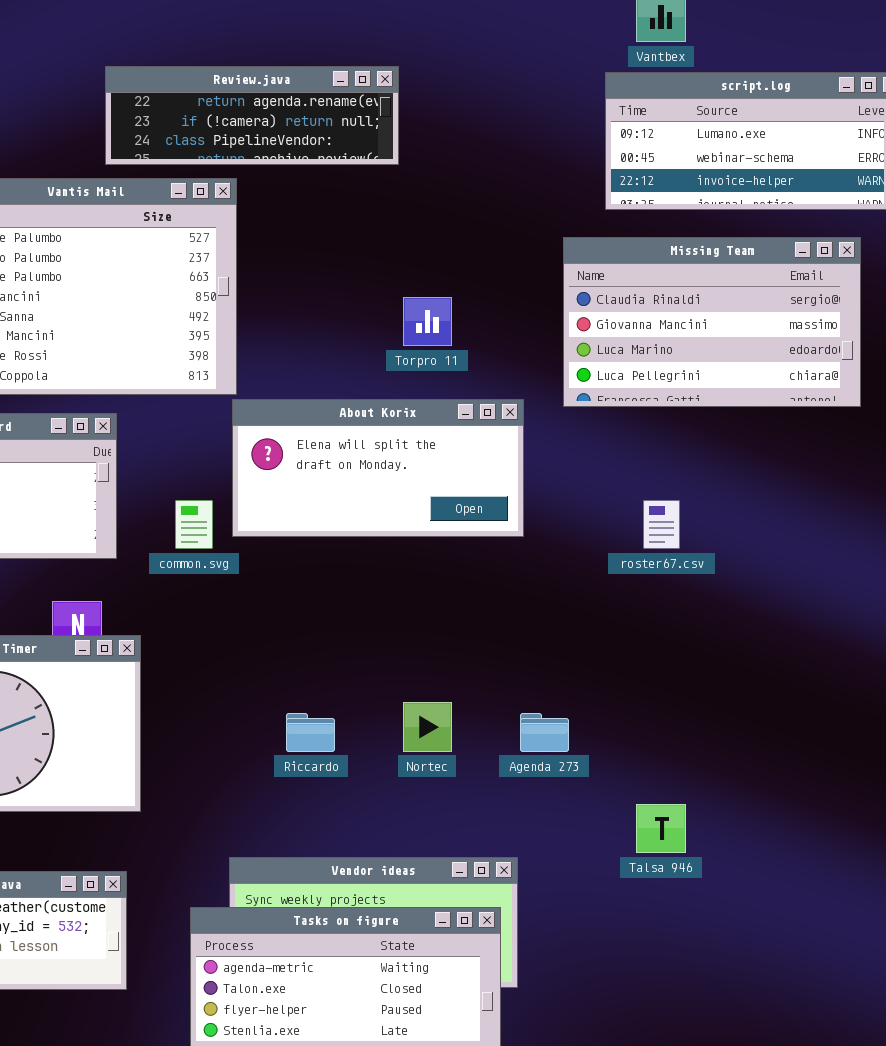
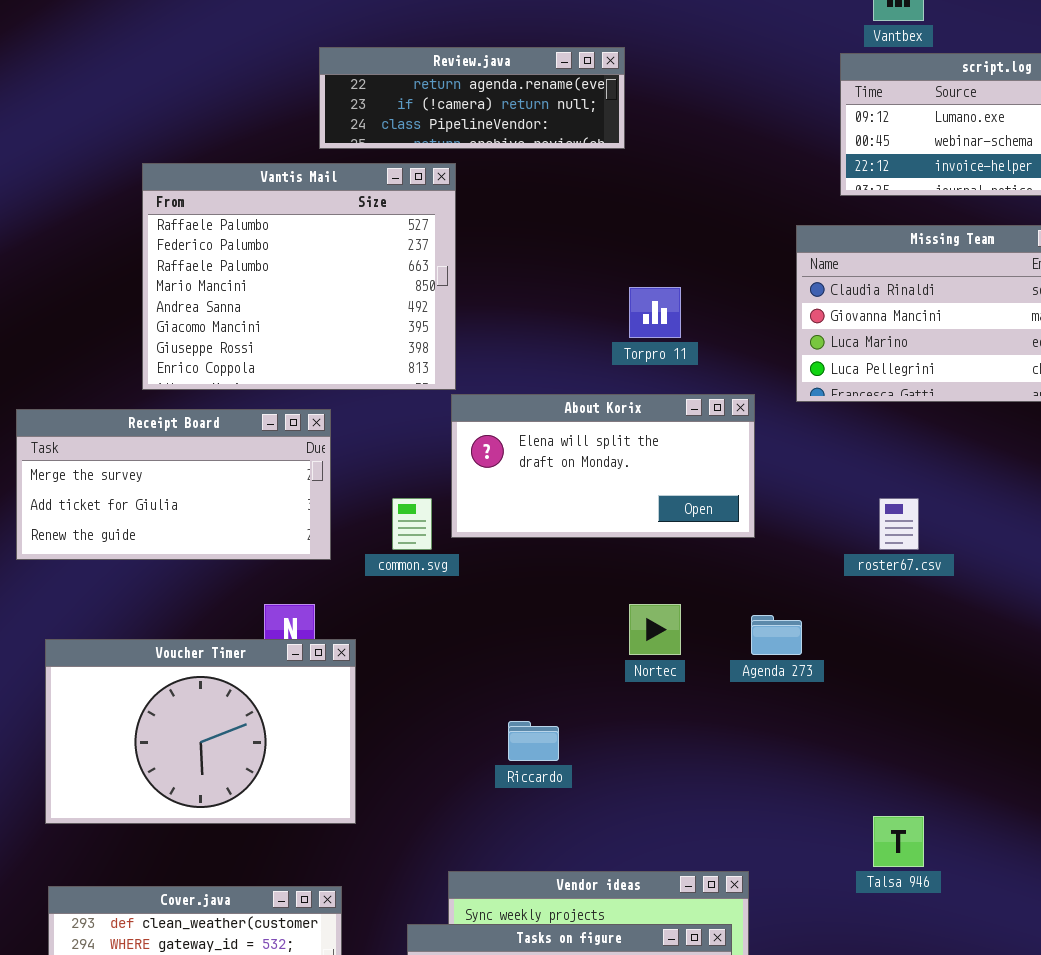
Nortec: [403,702,452,752] -> [629,604,681,655], moved
Agenda 273: [520,713,569,752] -> [751,615,802,655], moved

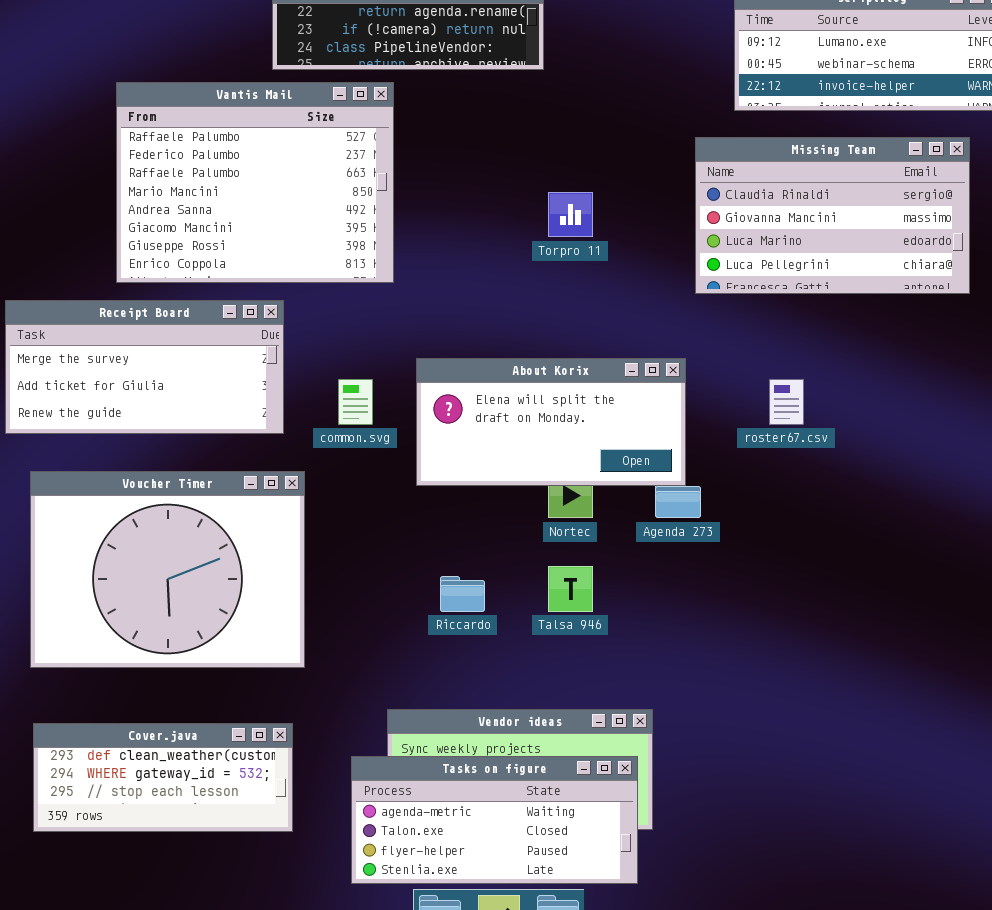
About Korix: [451,394,755,538] -> [416,358,686,486], moved
Voucher Timer: [45,639,356,824] -> [30,471,305,668], resized
Talsa 946: [873,816,924,867] -> [548,566,593,612], moved

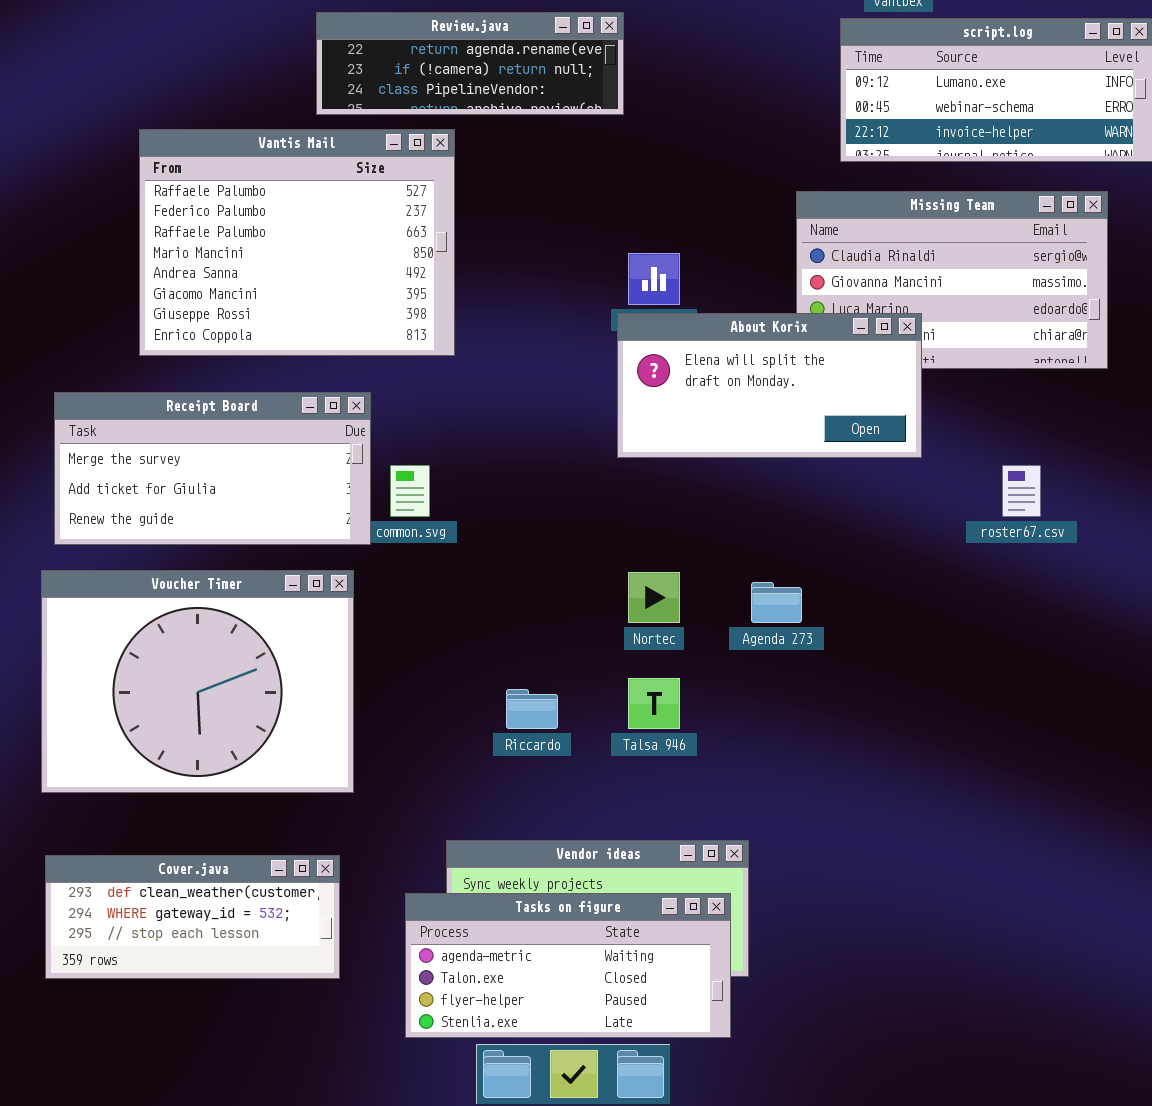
Receipt Board: [5,300,284,434] -> [54,392,371,545], moved
About Korix: [416,358,686,486] -> [617,313,922,458], moved
roster67.csv: [769,379,804,425] -> [1002,465,1041,517], moved

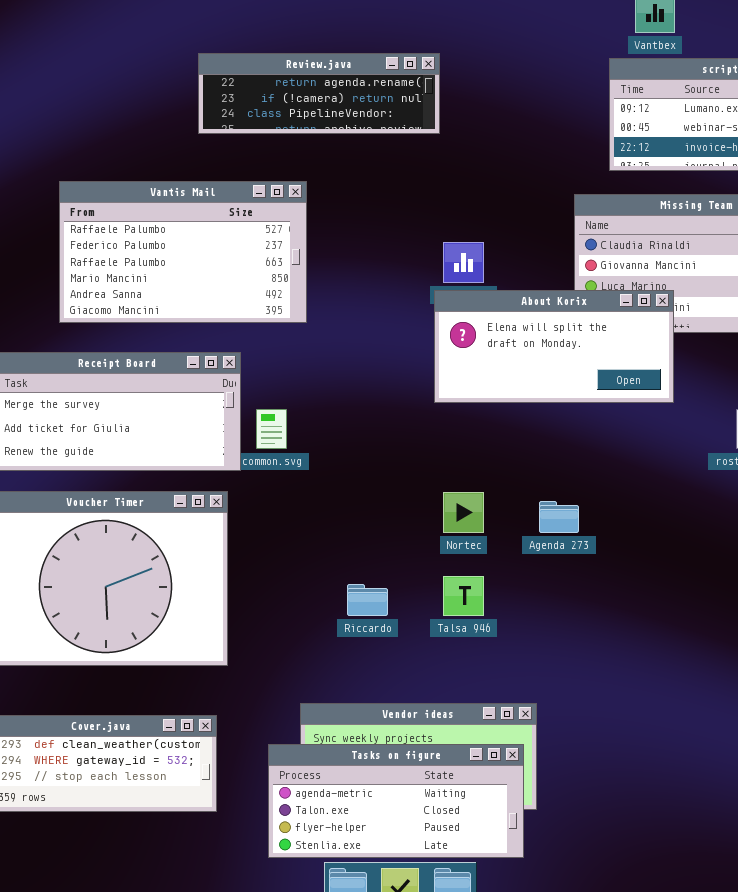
Vantis Mail: [139,129,455,356] -> [59,181,307,323], resized

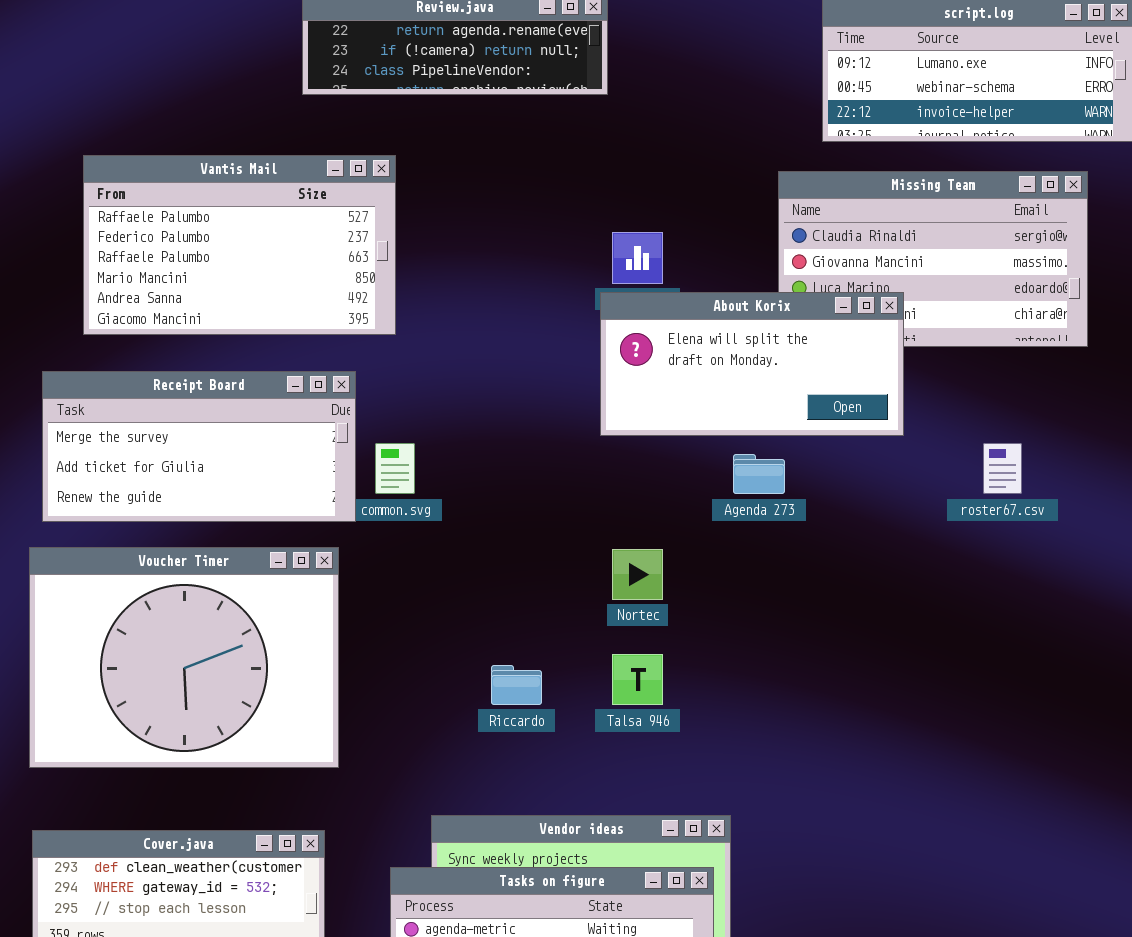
Vantis Mail: [59,181,307,323] -> [83,155,396,335], moved
Agenda 273: [539,501,579,533] -> [733,454,785,494], moved

